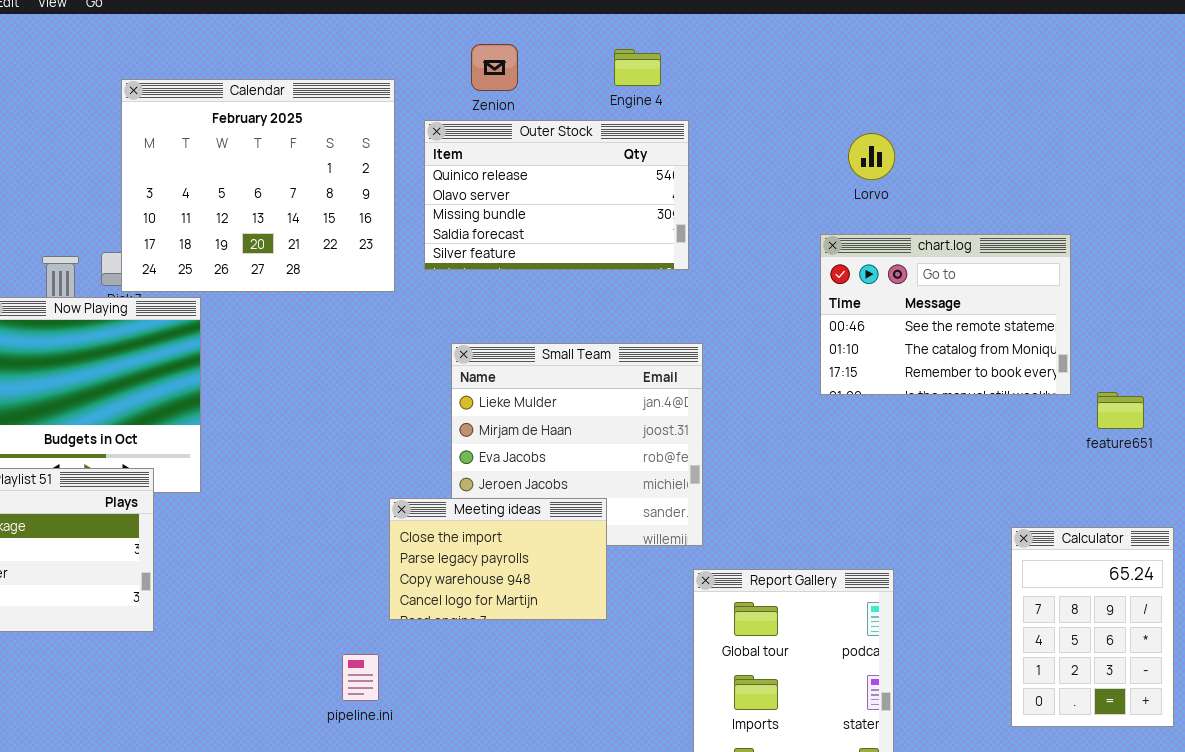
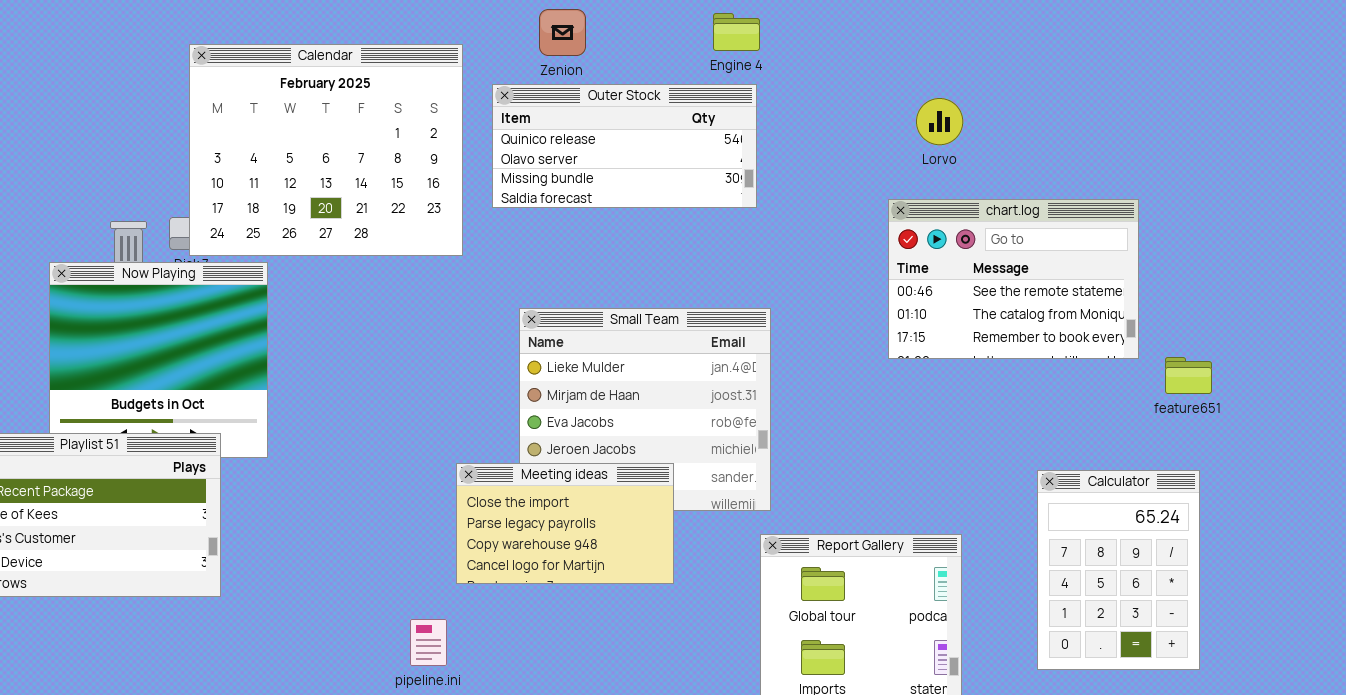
Engine 4: [614,49,661,86] -> [713,13,760,51], moved
Outer Stock: [424,120,689,270] -> [492,84,757,208], resized
Calculator: [1011,527,1174,727] -> [1037,470,1200,670], moved

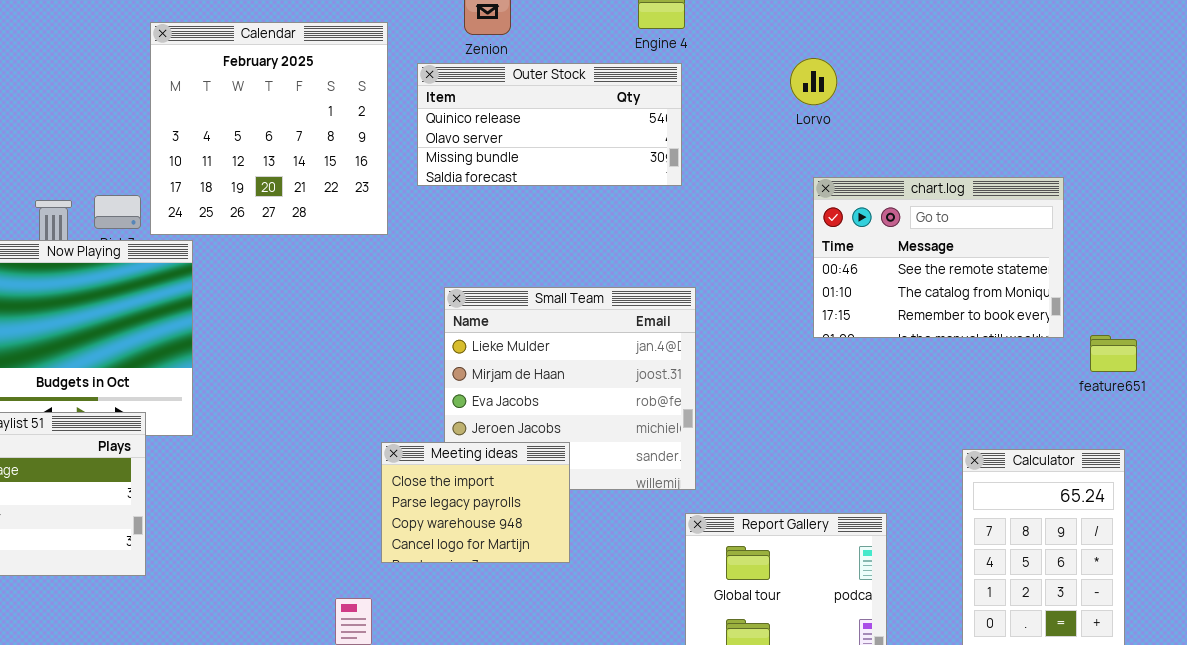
Calendar: [189,44,463,256] -> [150,22,388,235], resized
Lorvo: [916,98,963,145] -> [790,58,837,105], moved
Meeting ideas: [456,463,674,584] -> [381,442,570,563], resized

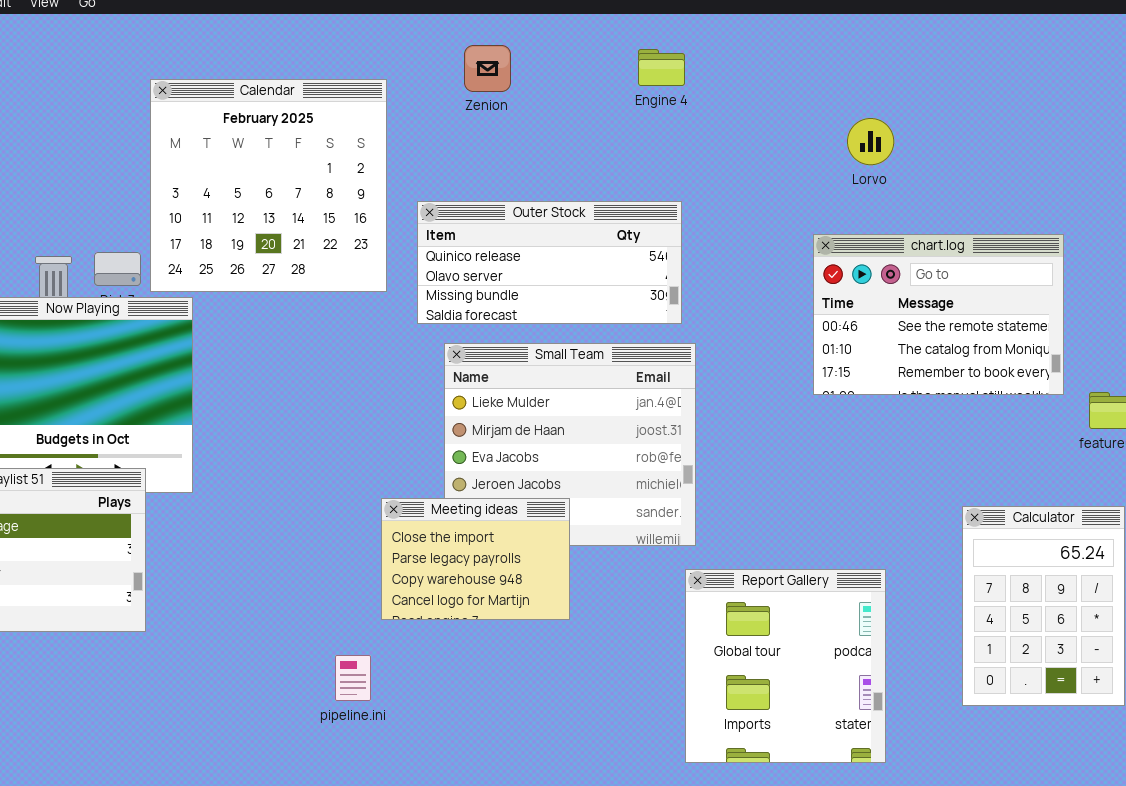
Lorvo: [790,58,837,105] -> [847,118,894,165], moved
Outer Stock: [417,63,682,186] -> [417,201,682,324], moved

